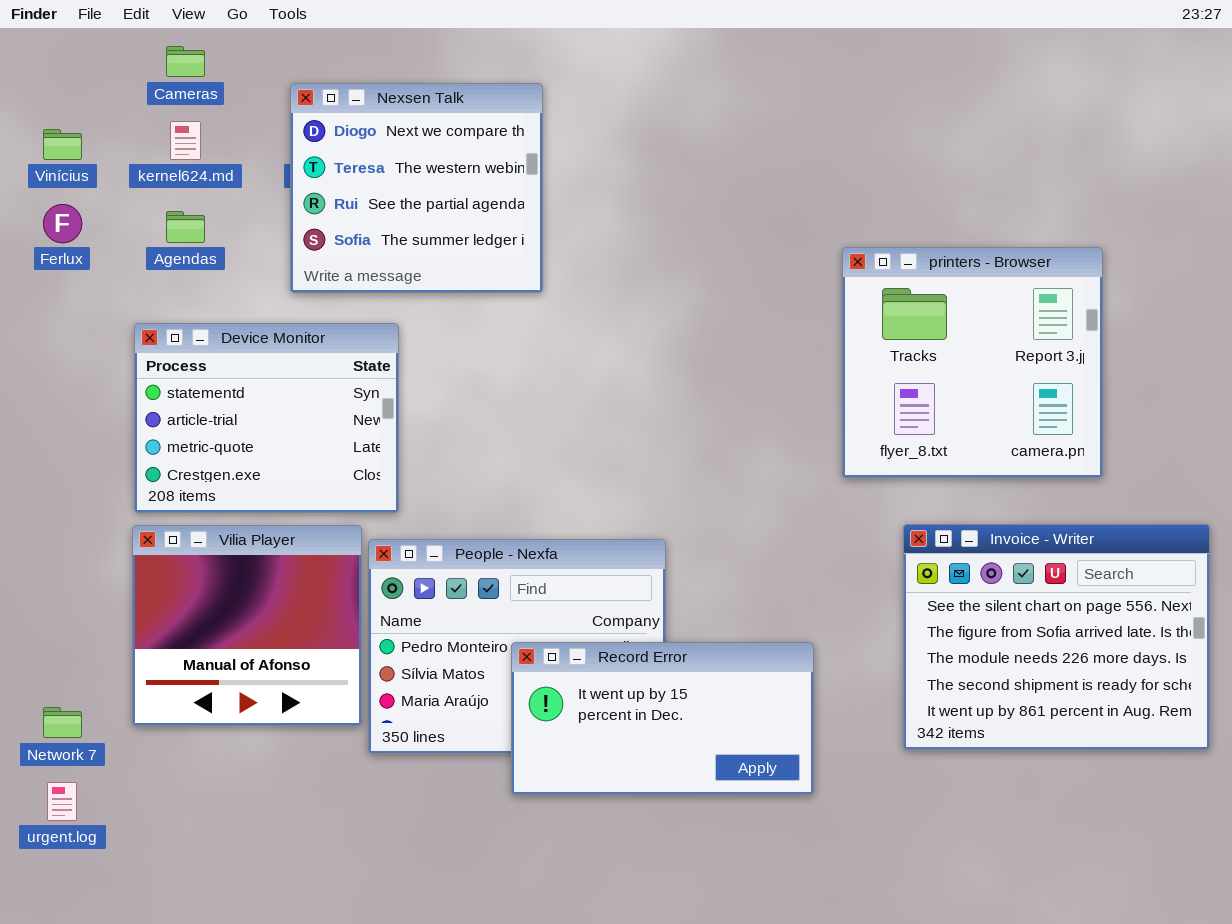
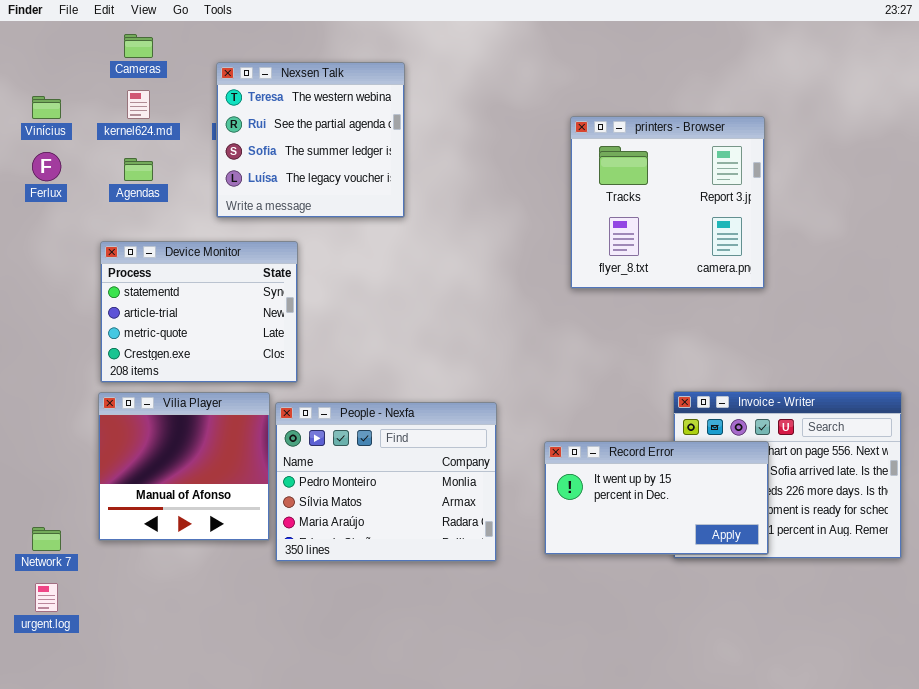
Nexsen Talk: [290,83,543,293] -> [216,62,405,218], scrolled down 1 row
printers - Browser: [842,247,1103,478] -> [570,116,765,289], moved
Record Error: [511,642,814,795] -> [544,441,769,555], moved

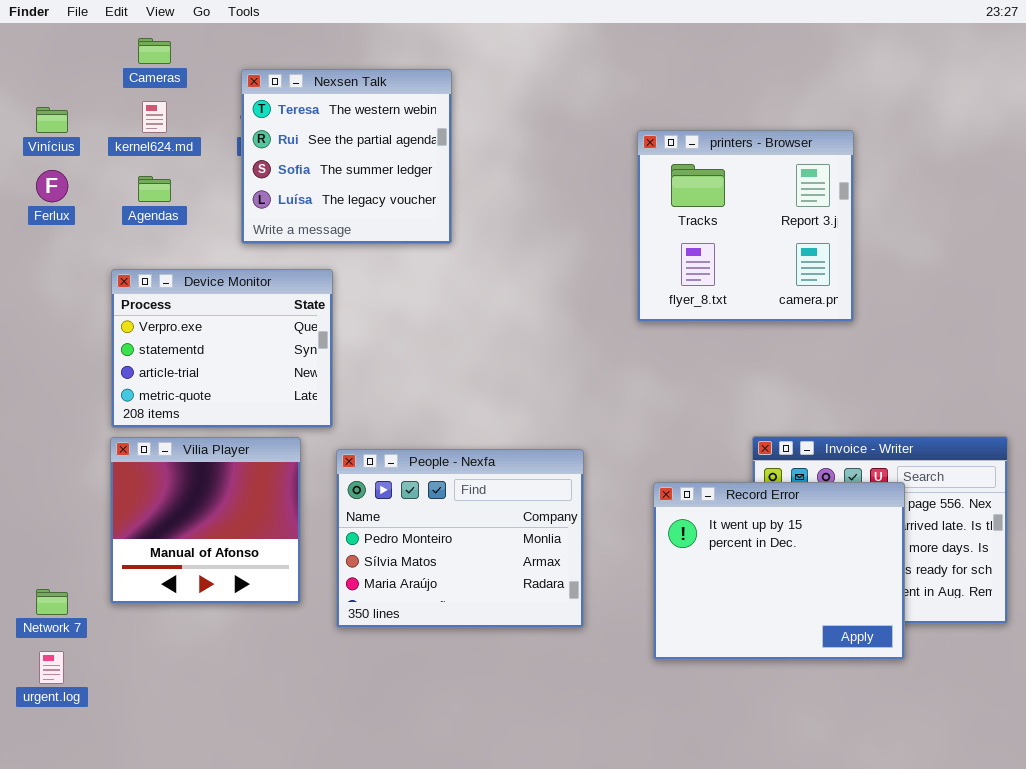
Device Monitor: [100,241,298,383] -> [111,269,333,428], scrolled up 1 row
People - Nexfa: [275,402,497,562] -> [336,449,584,628], moved
Record Error: [544,441,769,555] -> [653,482,905,660], moved, resized

